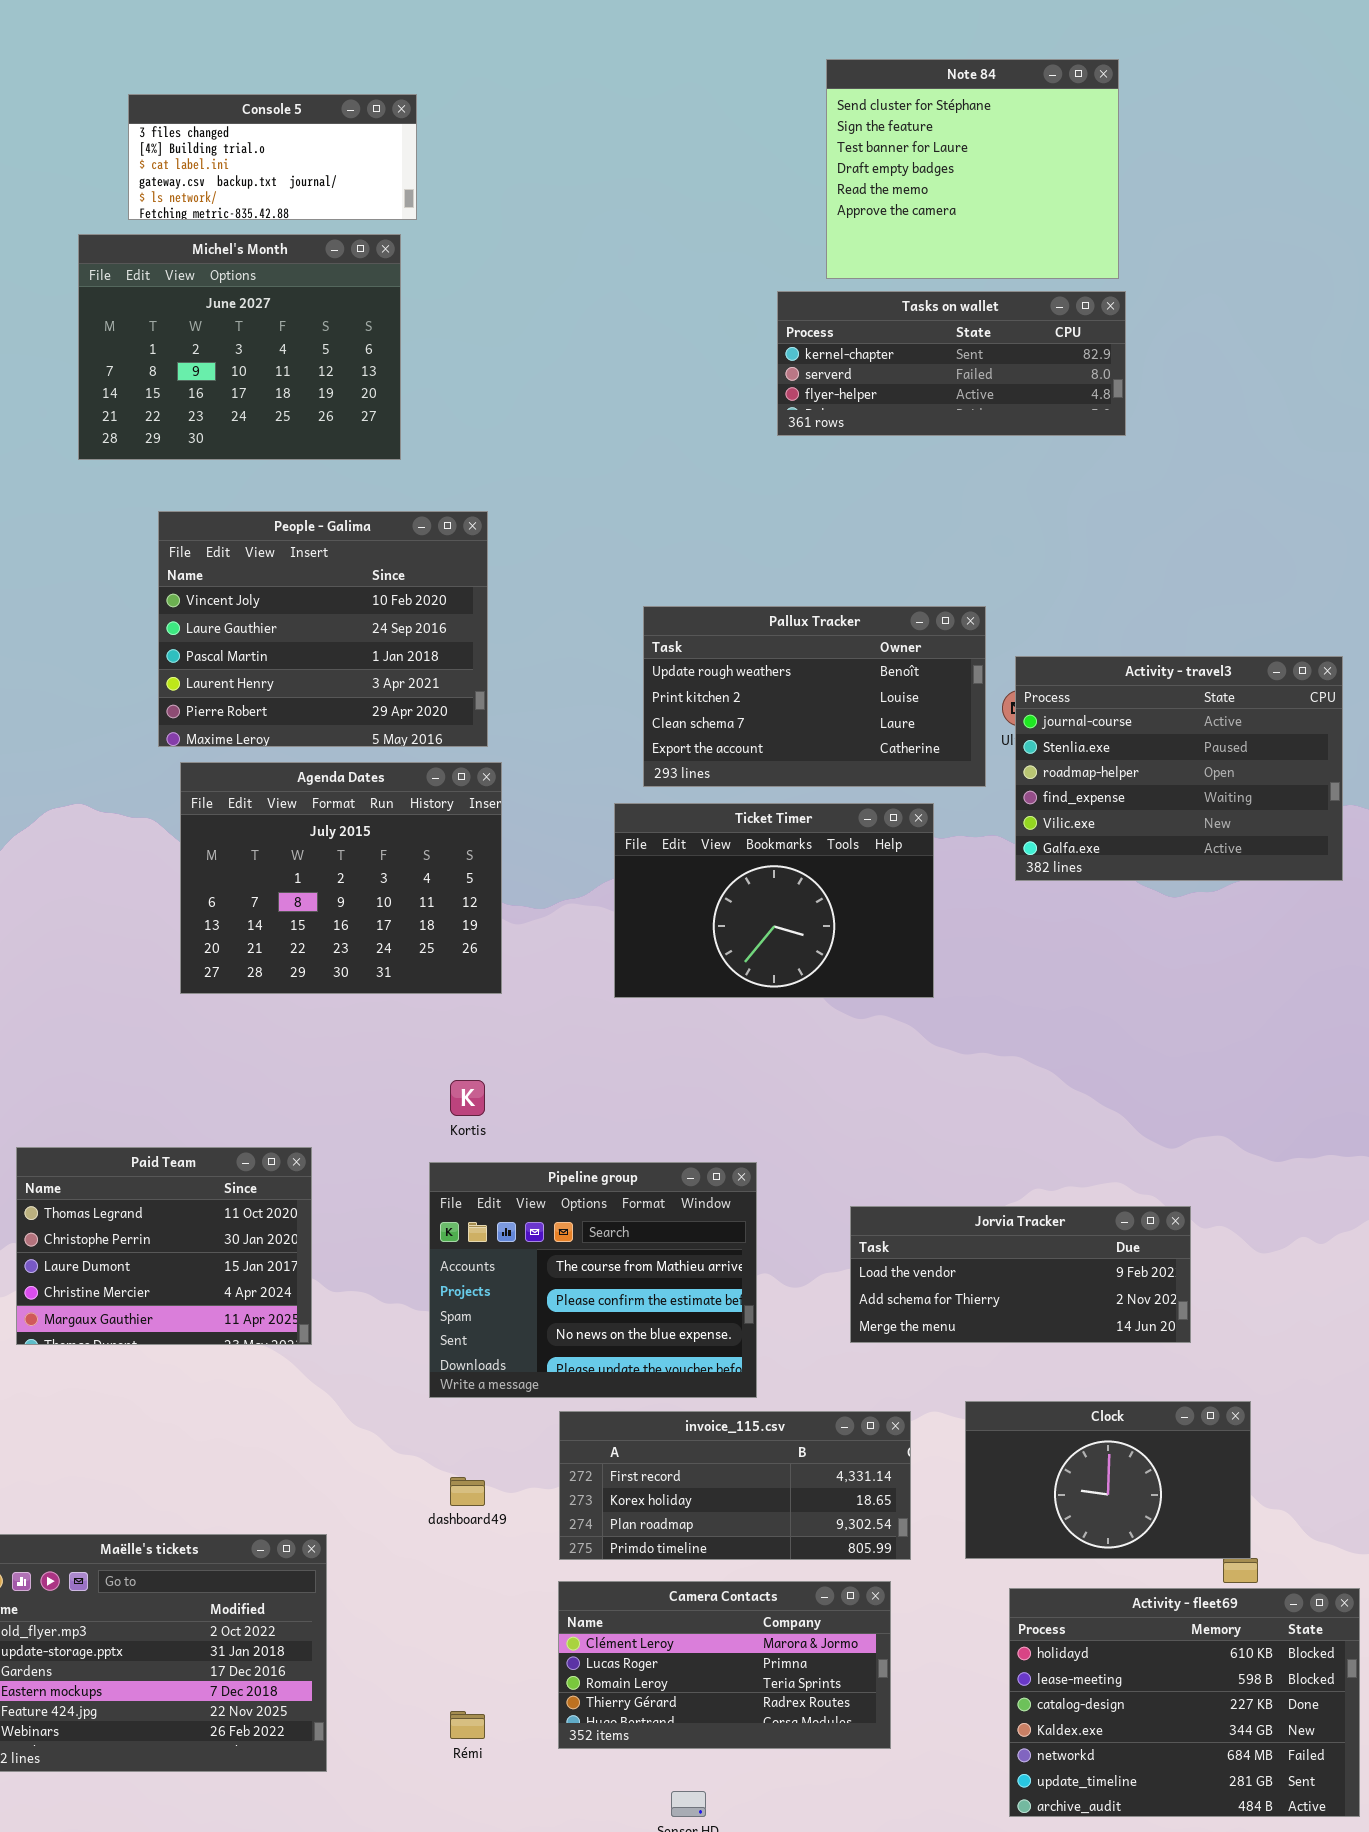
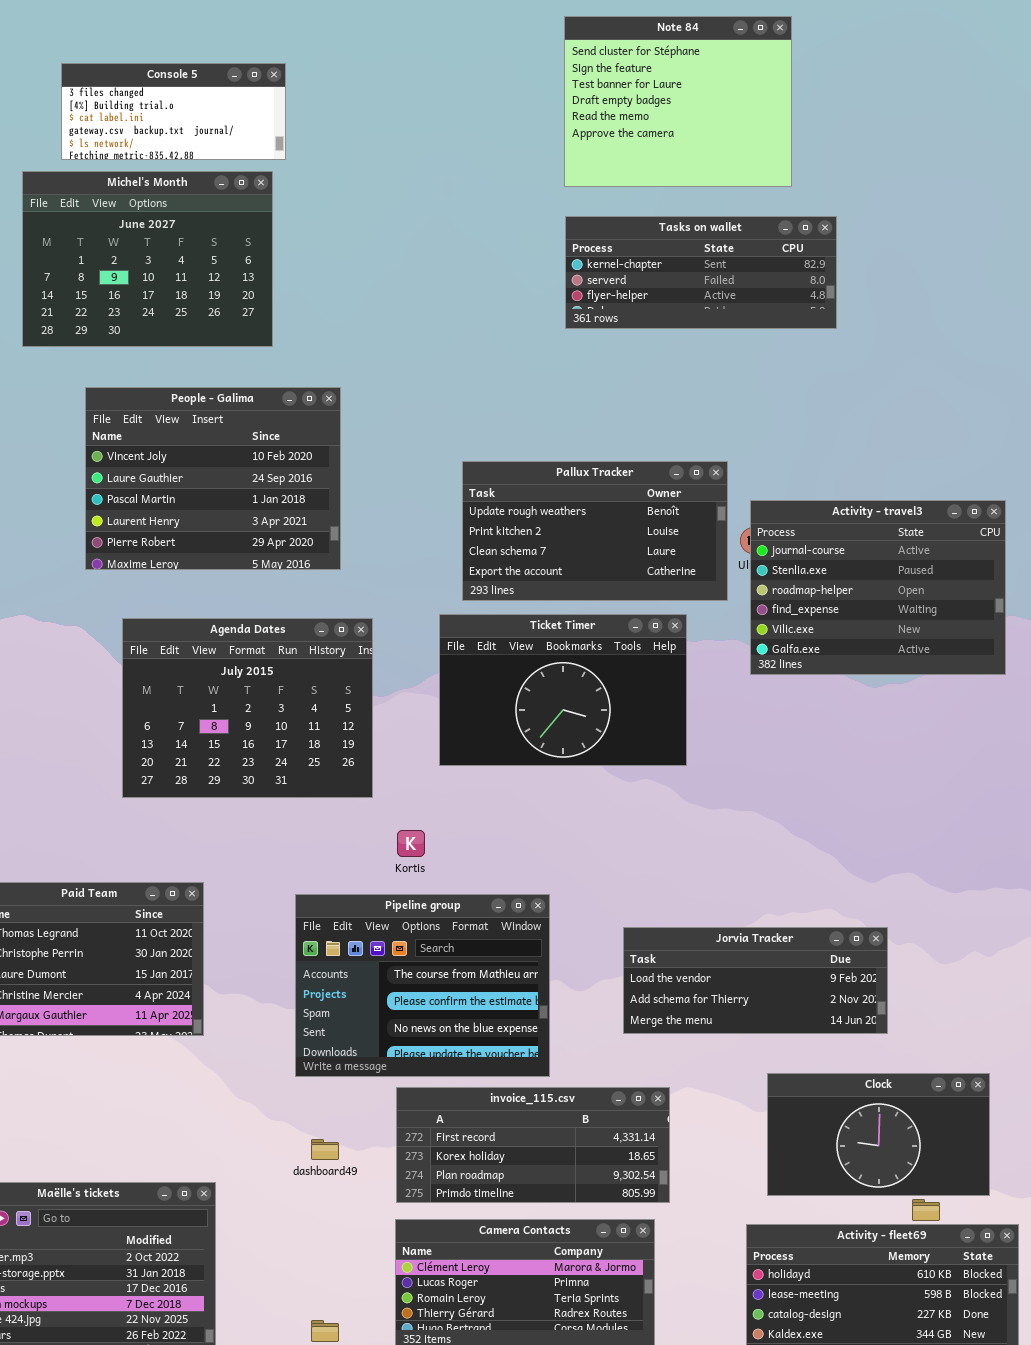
Note 84: [826,59,1119,279] -> [564,16,792,187], moved
Agenda Dates: [180,762,502,994] -> [122,618,373,798], moved
Kortis: [450,1080,485,1116] -> [397,830,425,857], moved
Clock: [965,1401,1251,1559] -> [767,1073,990,1196], moved

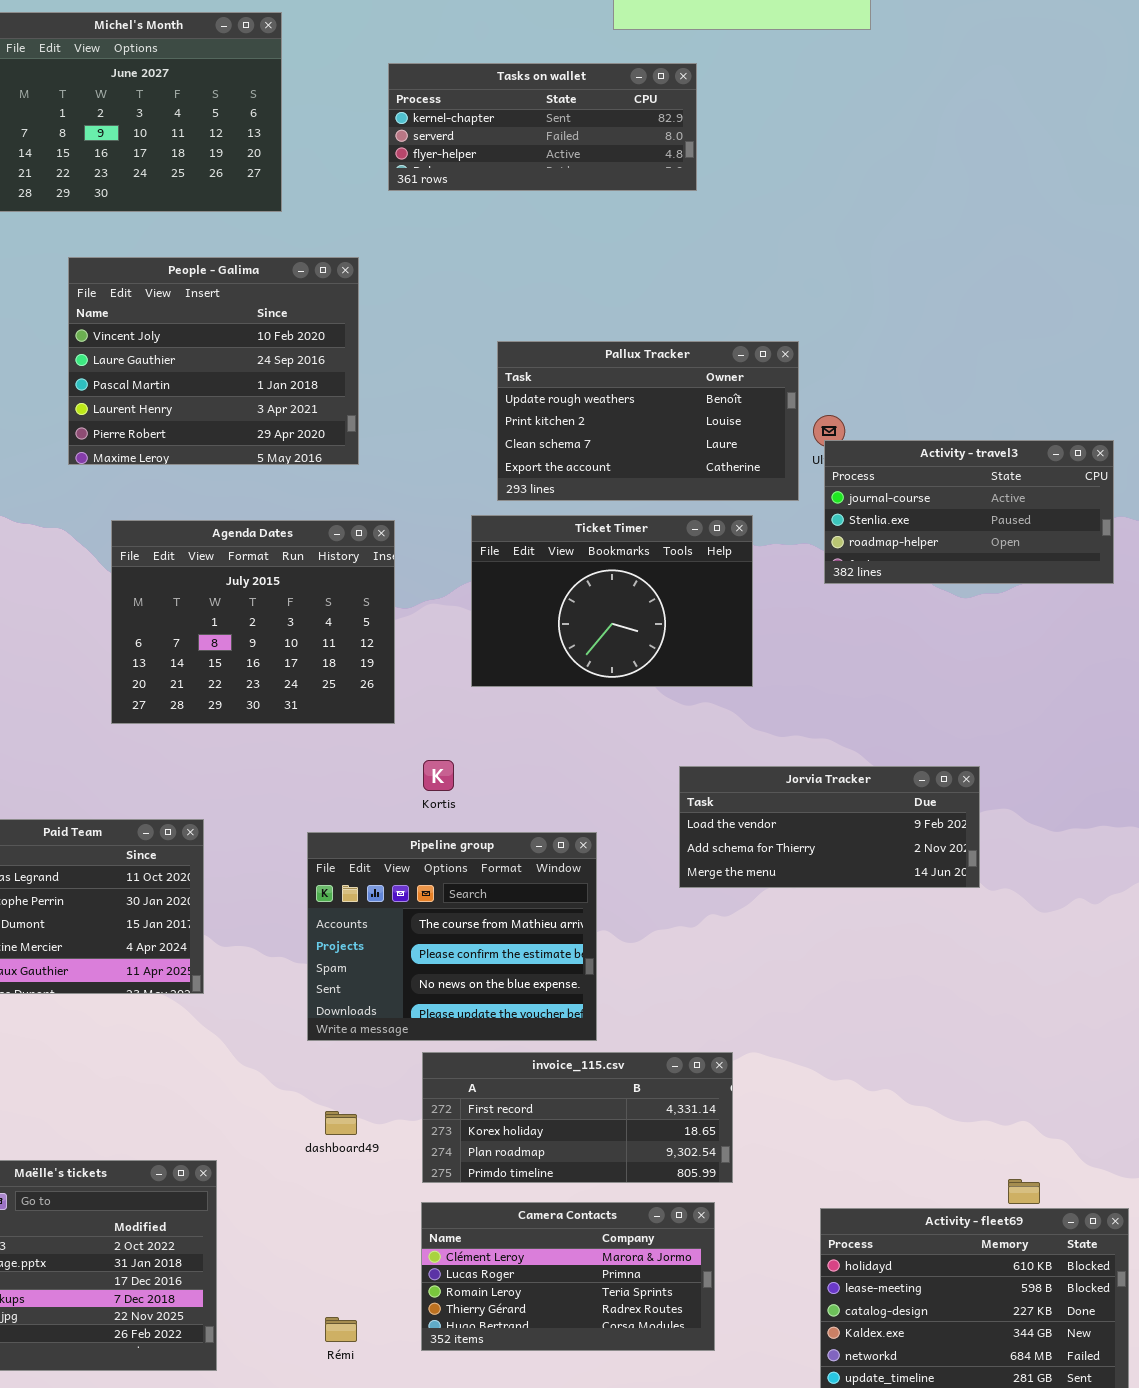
Tasks on wallet: [565,216,837,329] -> [388,63,697,191], moved
Activity - travel3: [750,500,1006,675] -> [824,440,1114,584], resized
Jorvia Tracker: [623,927,888,1034] -> [679,766,980,888], moved
Clock: [767,1073,990,1196] -> none, closed

